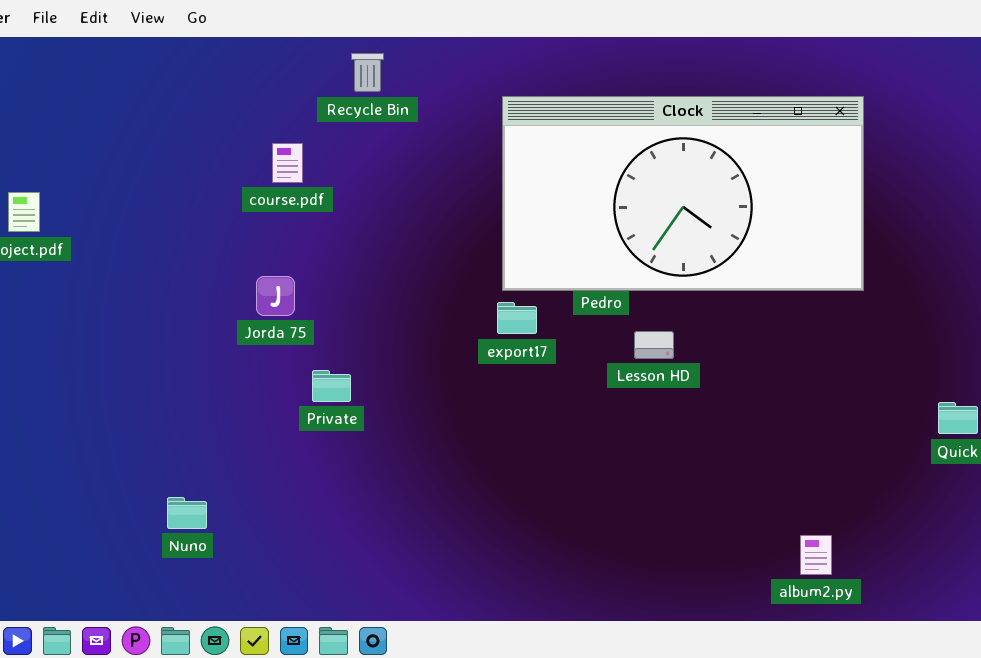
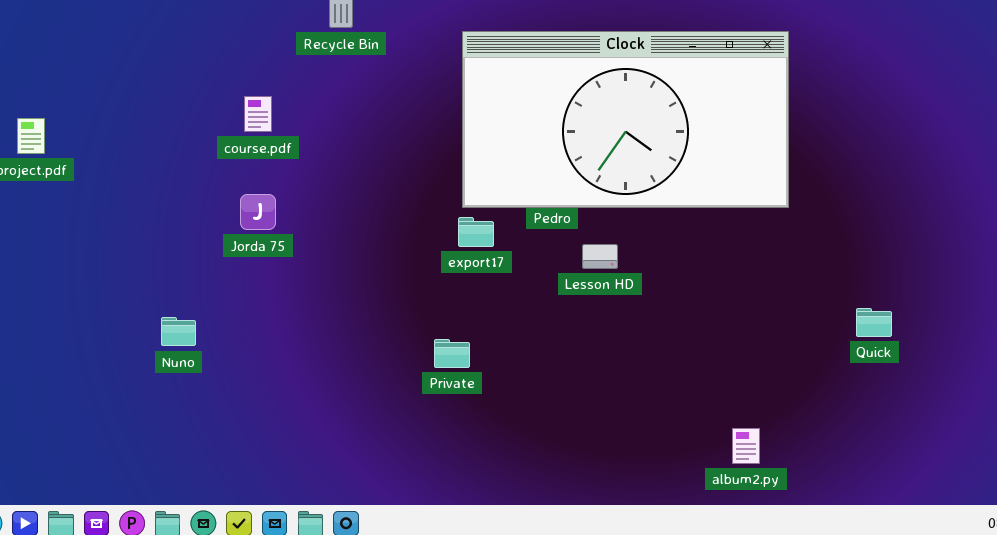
course.pdf: [272,143,303,183] -> [244,96,272,132], moved
Private: [312,370,351,402] -> [434,339,470,368], moved
Nuno: [167,497,207,529] -> [161,317,196,346], moved

